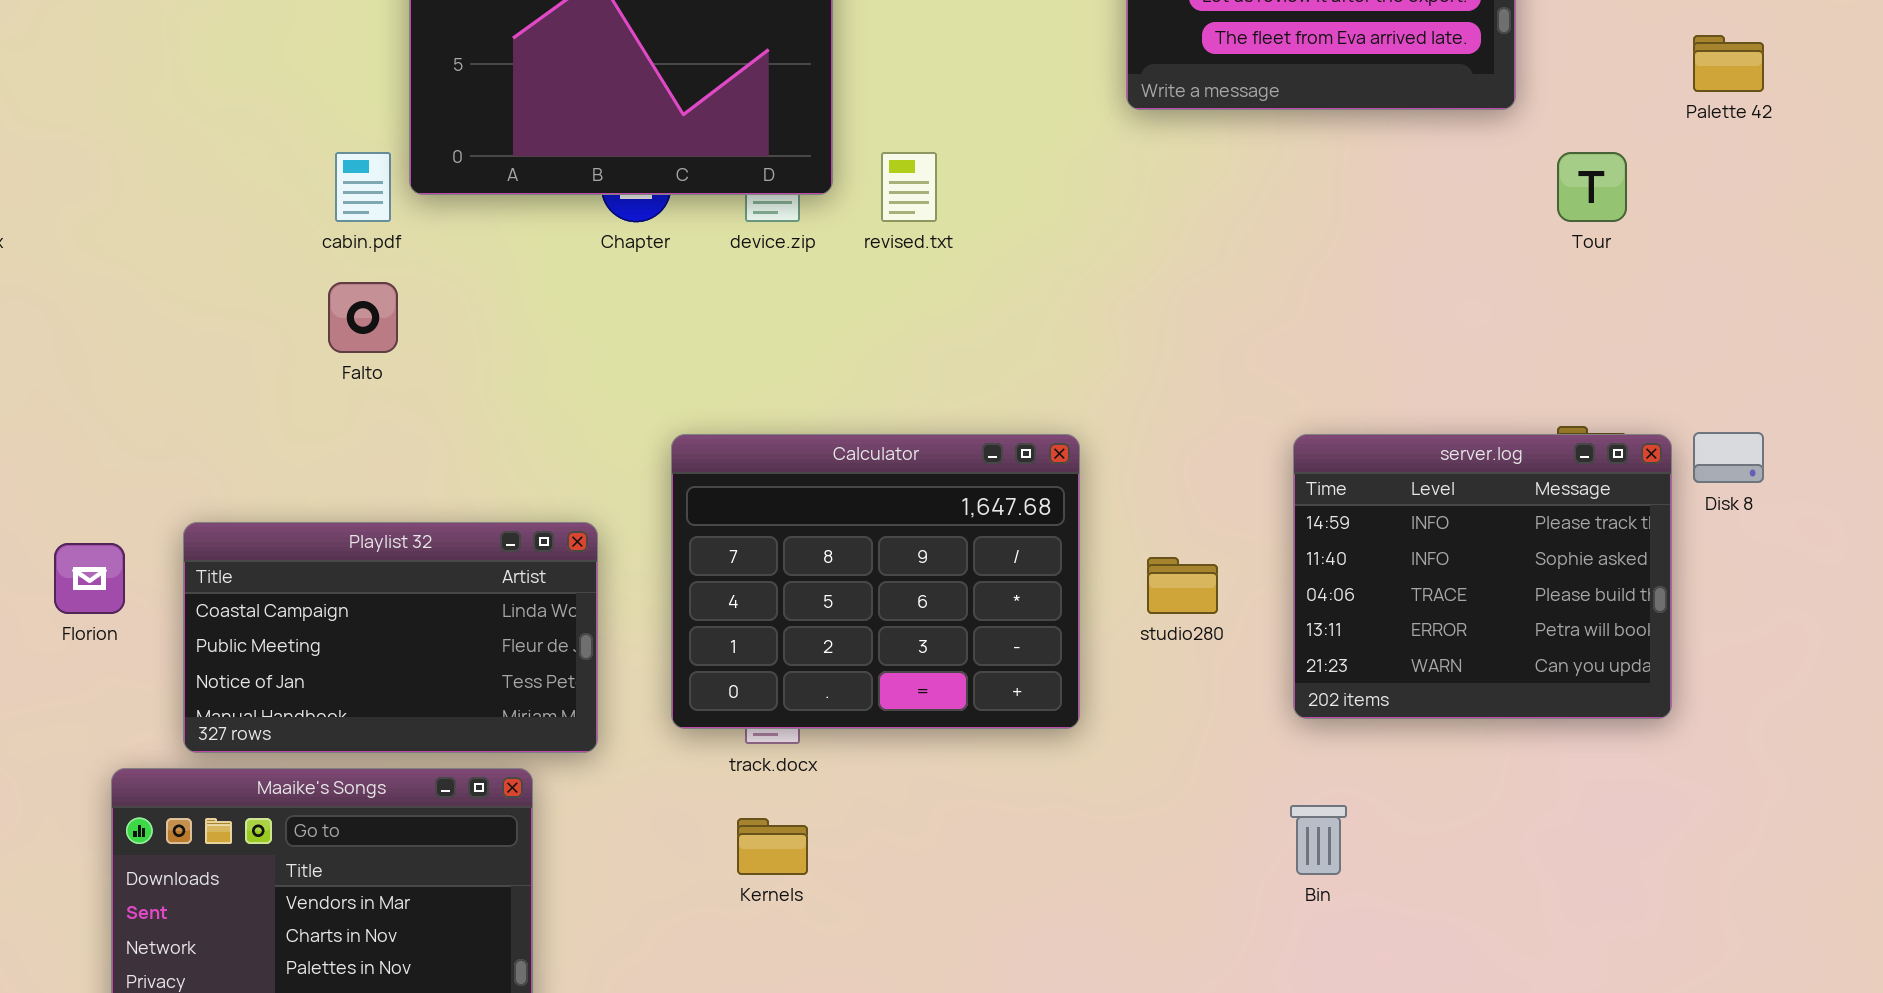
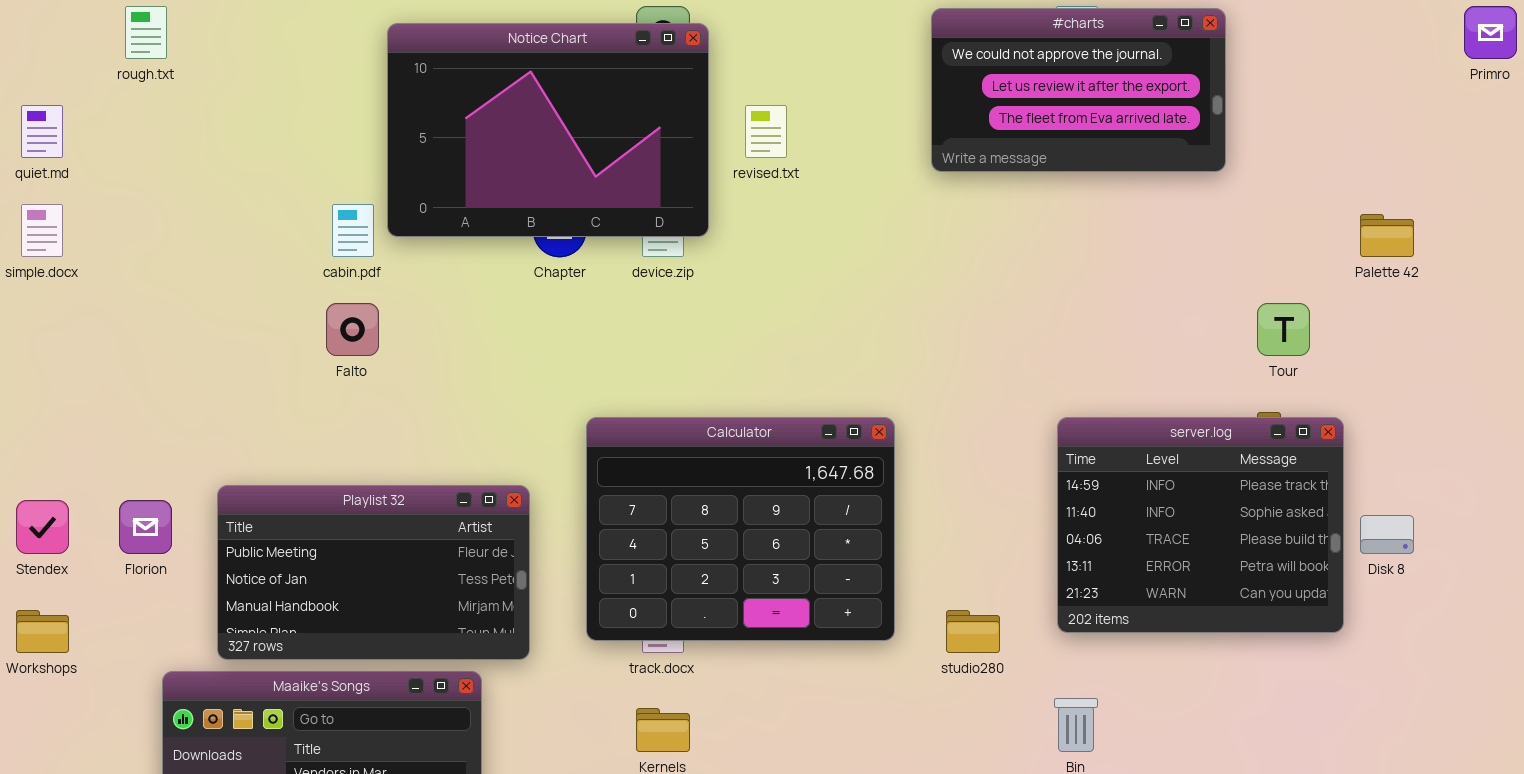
Palette 42: [1693,35,1764,92] -> [1360,214,1414,257], moved
revised.txt: [881,152,937,222] -> [745,105,787,158], moved
Tour: [1557,152,1627,222] -> [1257,303,1310,356], moved
Disk 8: [1693,432,1764,483] -> [1360,515,1414,554], moved
Playlist 32: [183,522,598,753] -> [217,485,530,660], scrolled down 1 row
studio280: [1147,557,1218,614] -> [946,610,1000,653], moved

